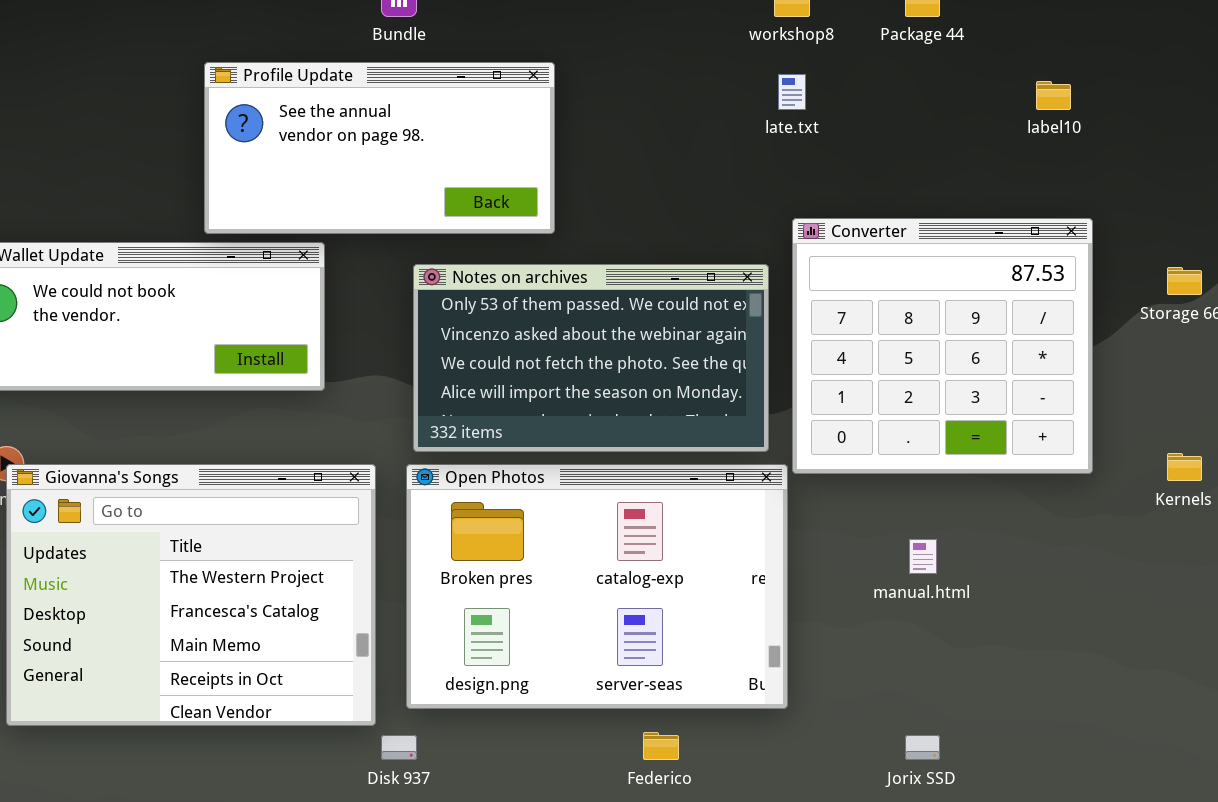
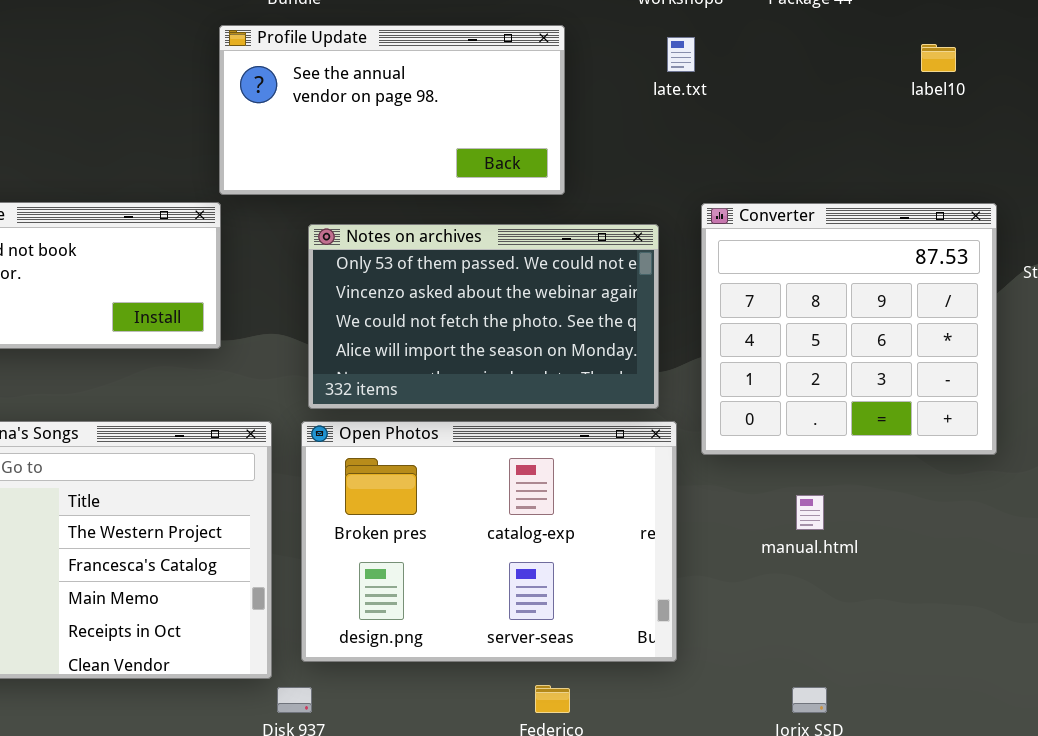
Profile Update: [204,62,555,234] -> [219,25,565,195], moved
Converter: [792,218,1093,474] -> [701,203,997,455], moved

